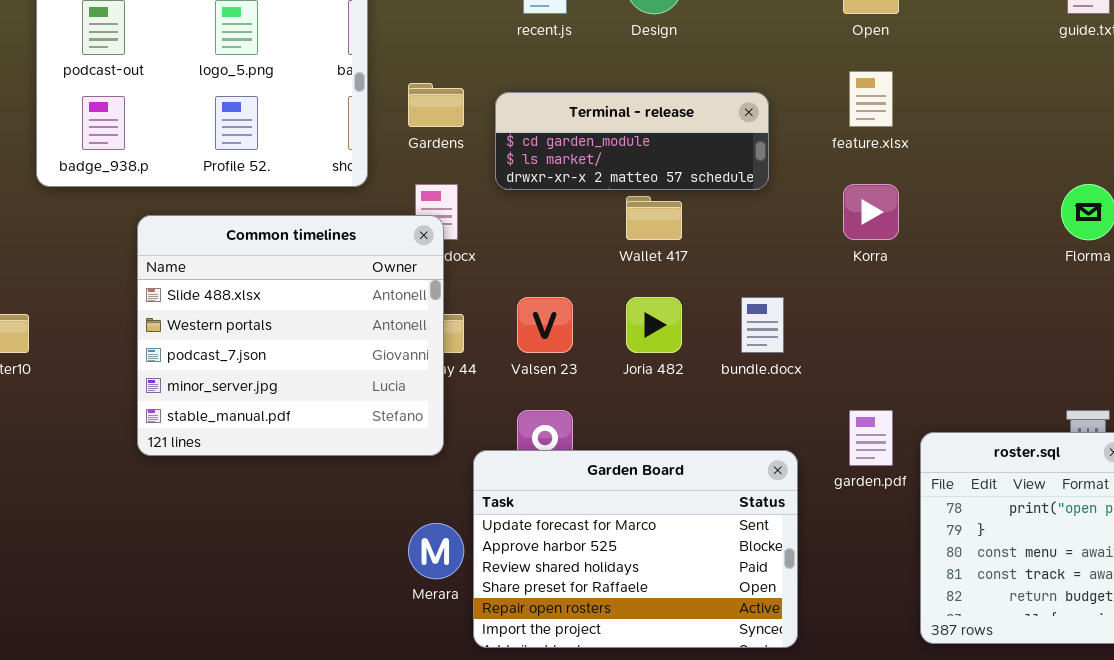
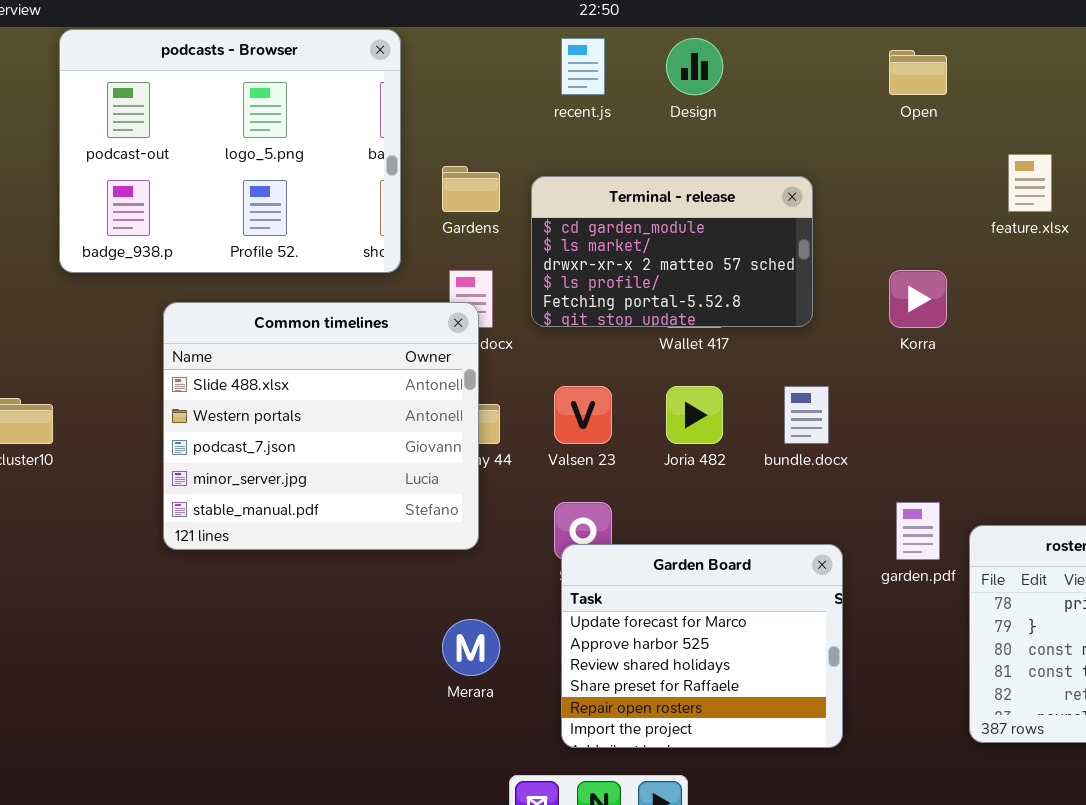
feature.xlsx: [849,71,893,127] -> [1008,154,1052,212], moved
Terminal - release: [495,92,769,190] -> [531,176,813,327], resized
Garden Board: [473,450,798,648] -> [561,544,843,748], resized

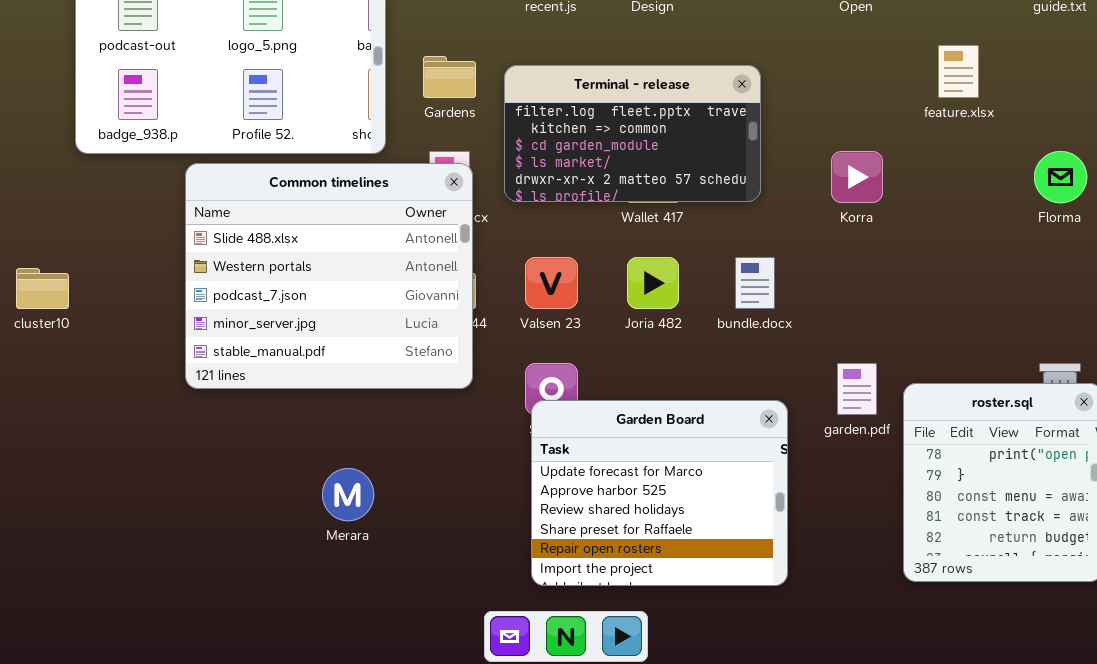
Terminal - release: [531,176,813,327] -> [504,65,761,202], scrolled up 2 rows
Common timelines: [163,302,479,550] -> [185,163,473,389], moved
Merara: [442,619,500,676] -> [322,468,374,521], moved

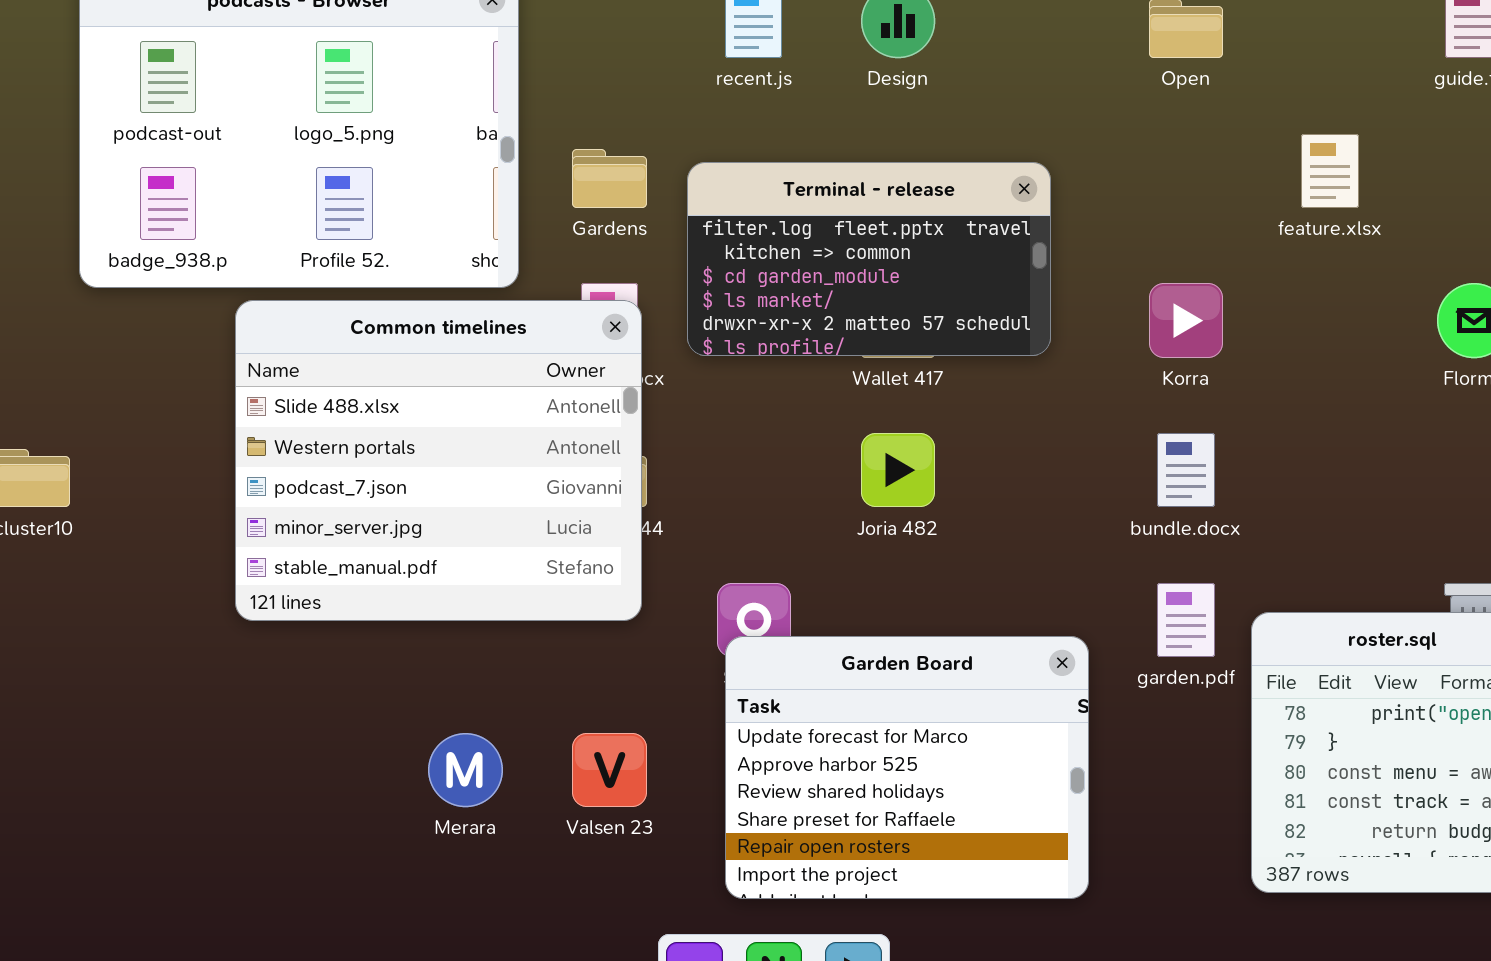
Valsen 23: [525,257,578,309] -> [572,733,647,807], moved
bundle.docx: [735,257,775,309] -> [1157,433,1215,507], moved

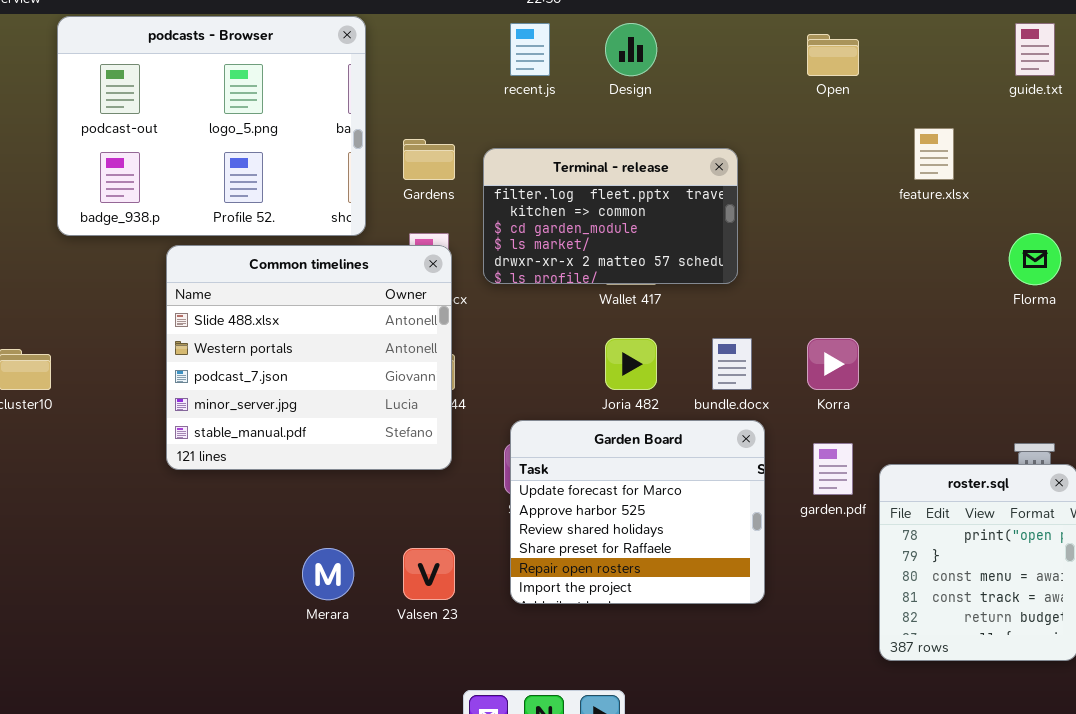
Korra: [1149,283,1223,358] -> [807,338,859,390], moved
bundle.docx: [1157,433,1215,507] -> [712,338,752,390], moved
Garden Board: [725,636,1089,899] -> [510,420,765,604], moved

